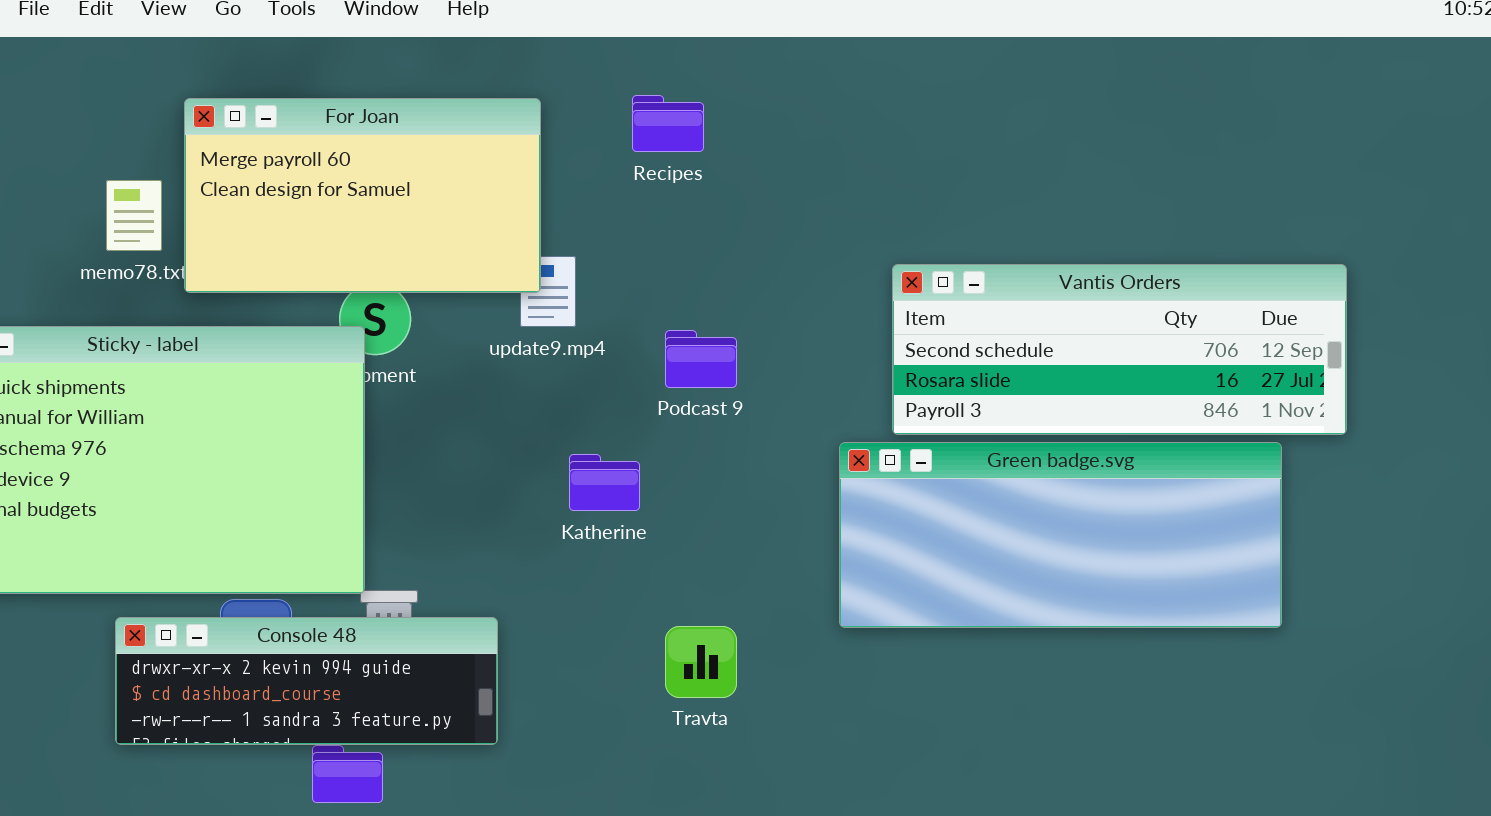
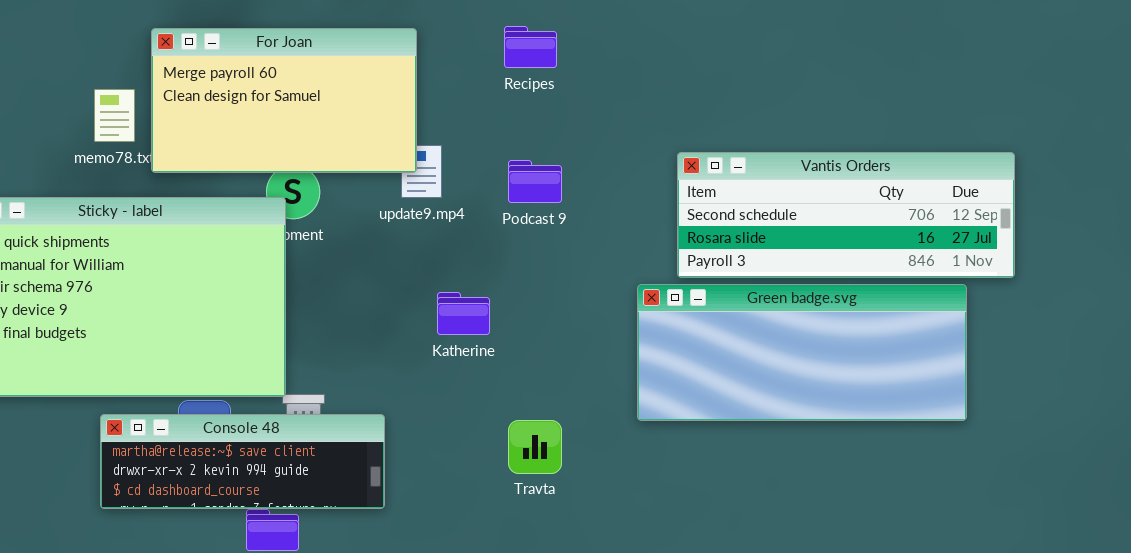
Recipes: [632,95,704,152] -> [504,26,557,68], moved
Podcast 9: [665,330,737,388] -> [508,160,562,203], moved
Console 48: [115,617,498,745] -> [100,414,385,509], scrolled up 1 row

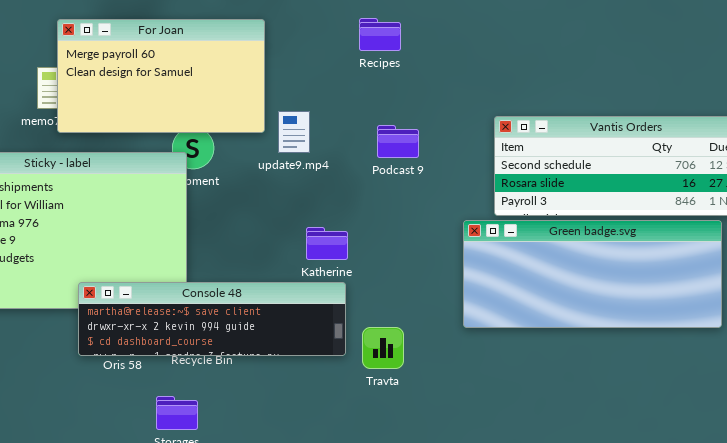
For Joan: [151,28,417,173] -> [57,19,265,133], moved
Podcast 9: [508,160,562,203] -> [377,125,419,158], moved
Console 48: [100,414,385,509] -> [78,282,346,356], moved, resized

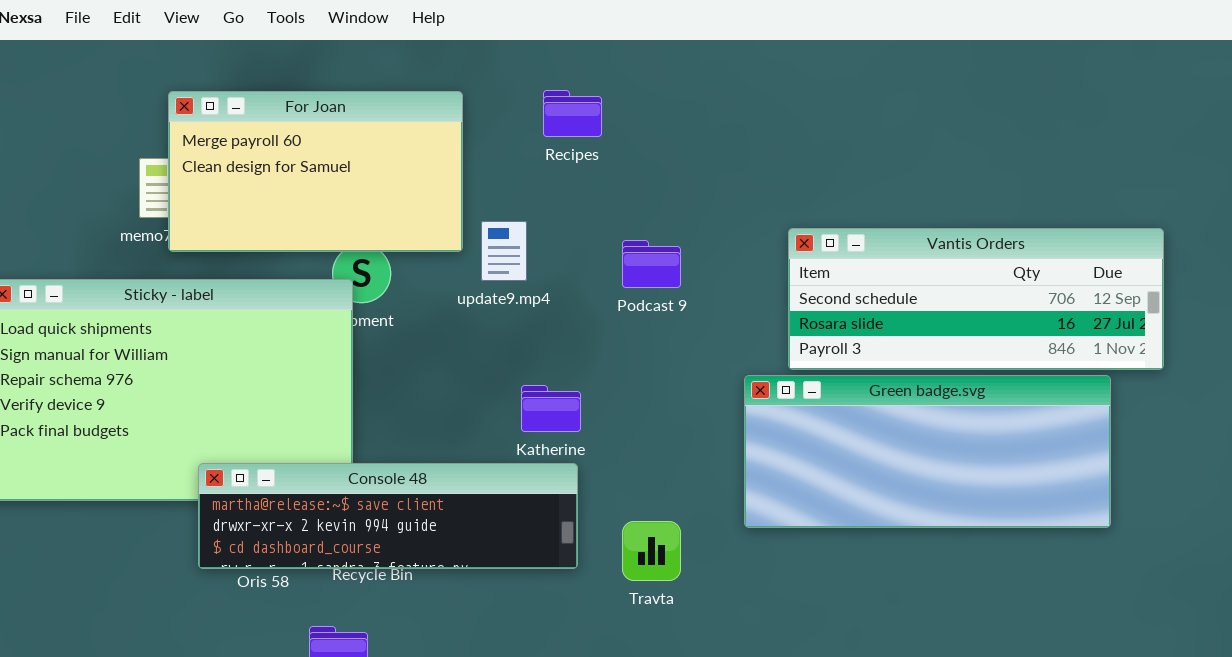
Recipes: [359,18,401,51] -> [543,90,602,137], moved
Travta: [362,327,404,369] -> [622,521,681,581], moved

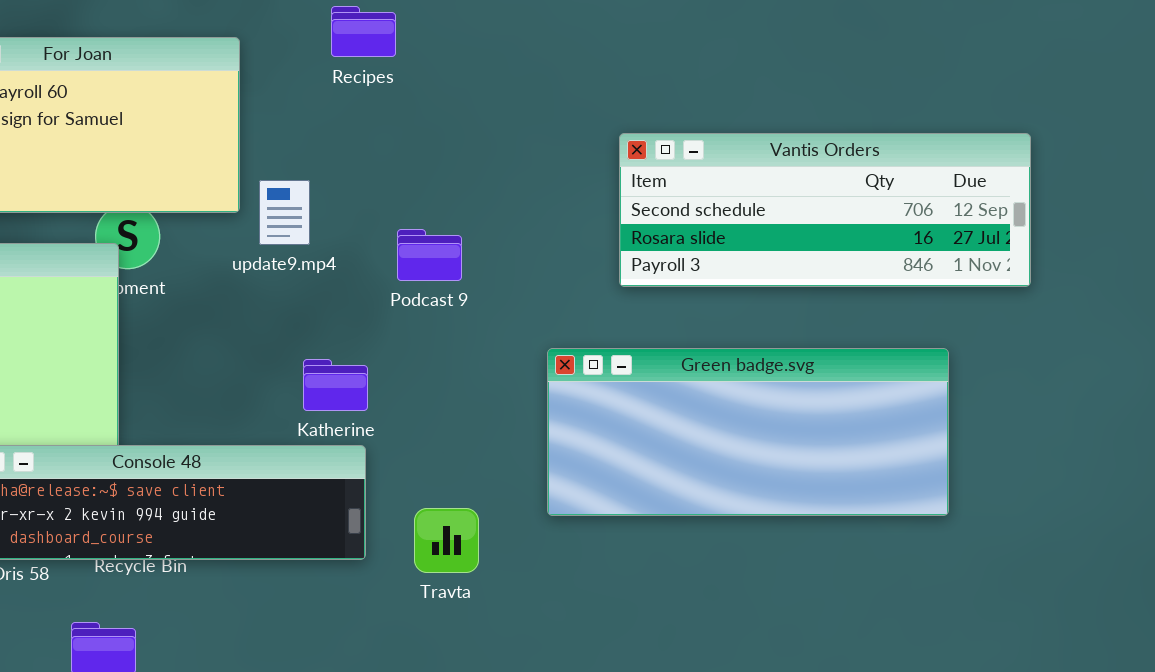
Recipes: [543,90,602,137] -> [331,6,396,57], moved
Vantis Orders: [788,228,1164,370] -> [619,133,1031,287], moved
Podcast 9: [622,240,681,288] -> [397,229,462,281], moved

